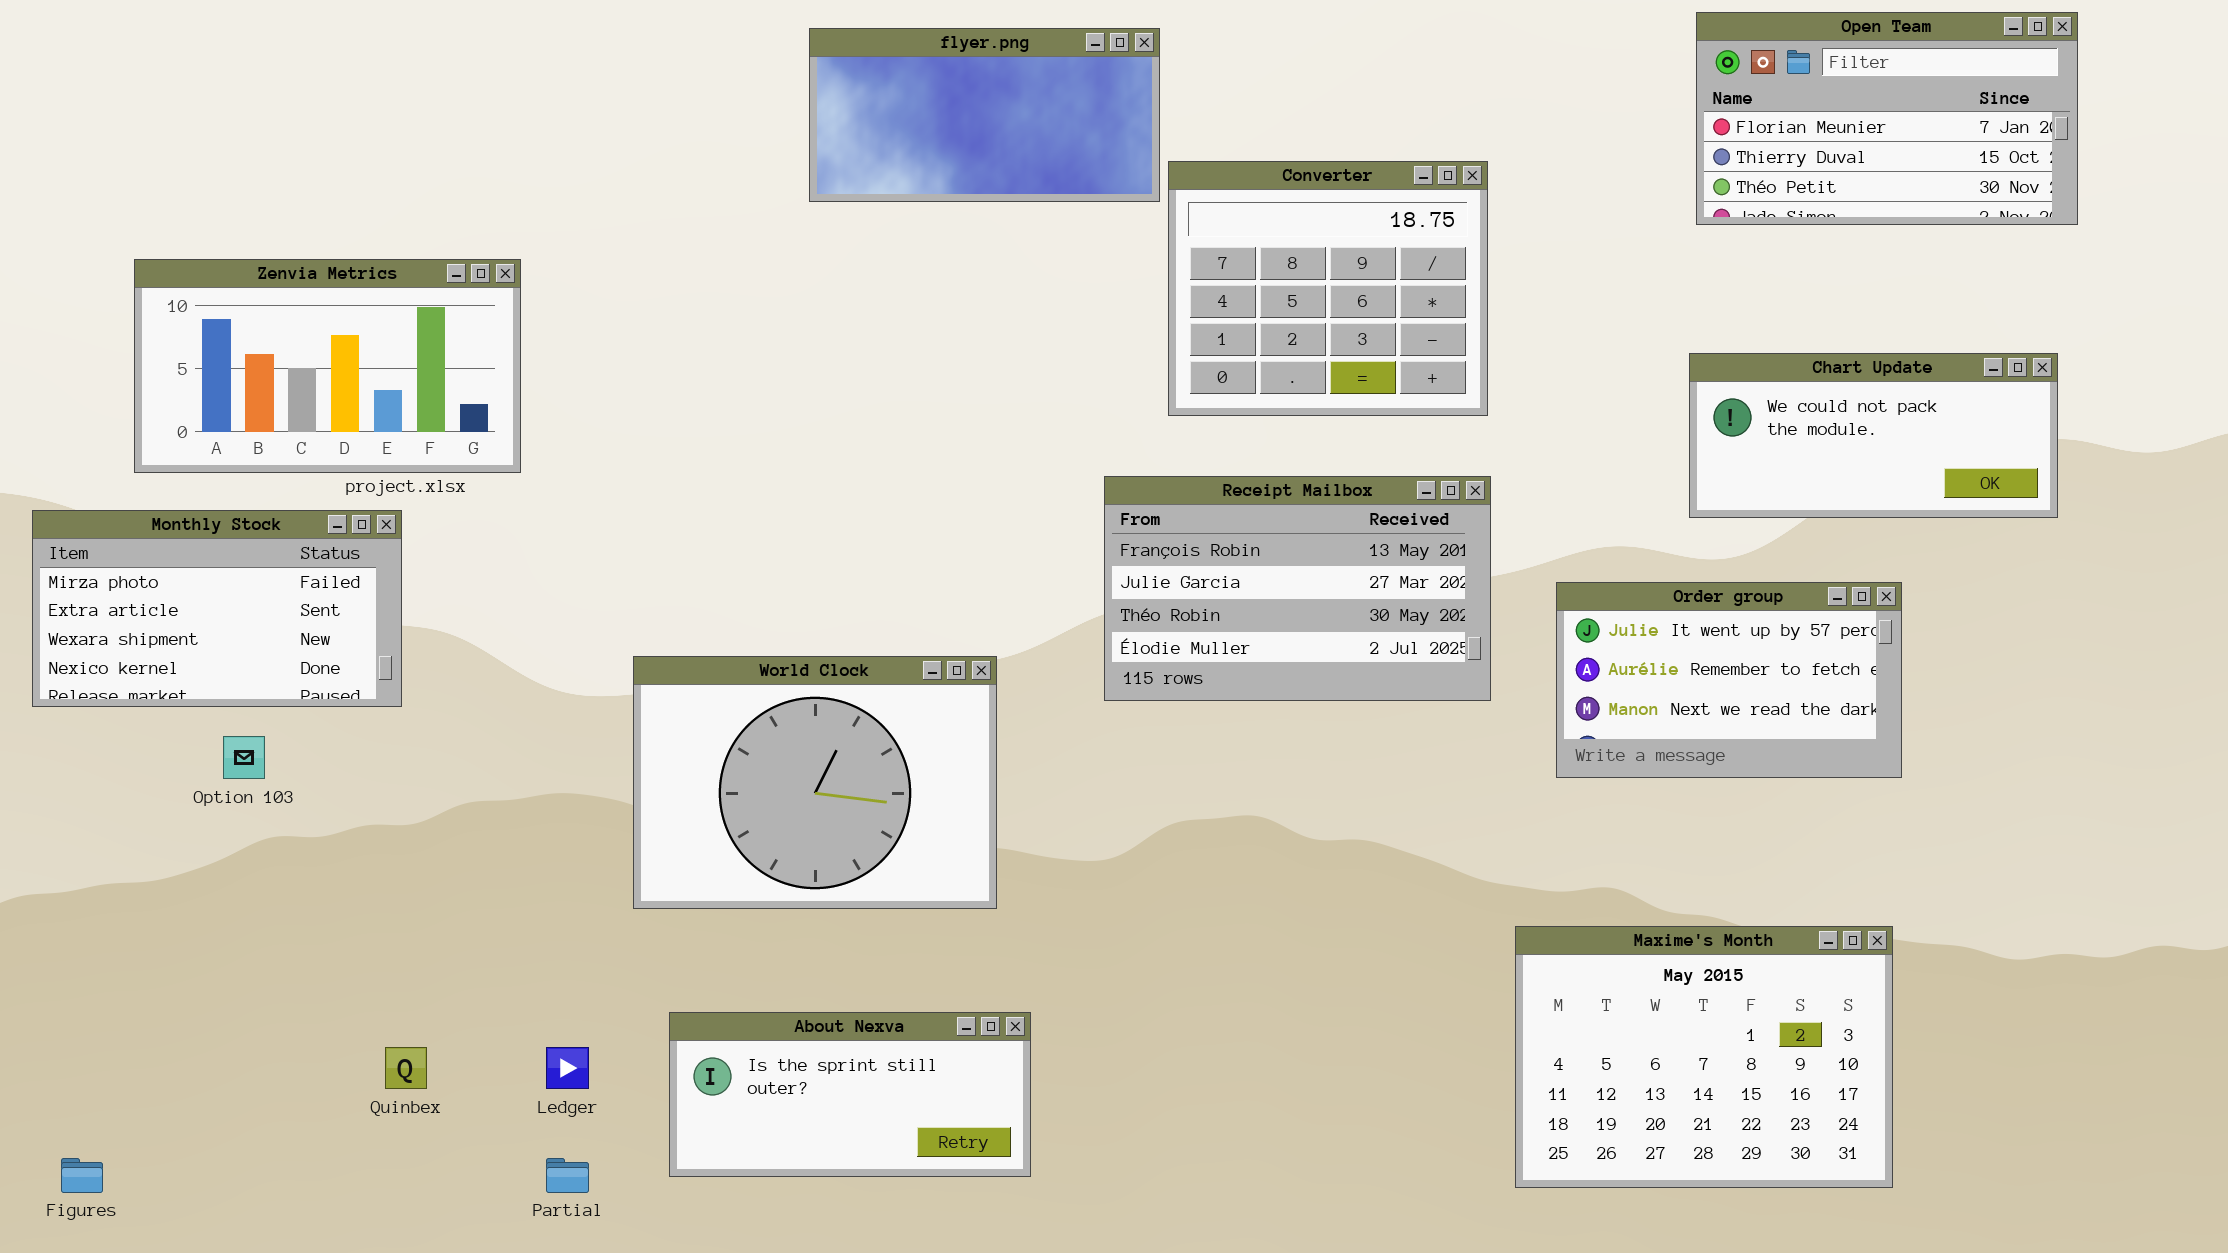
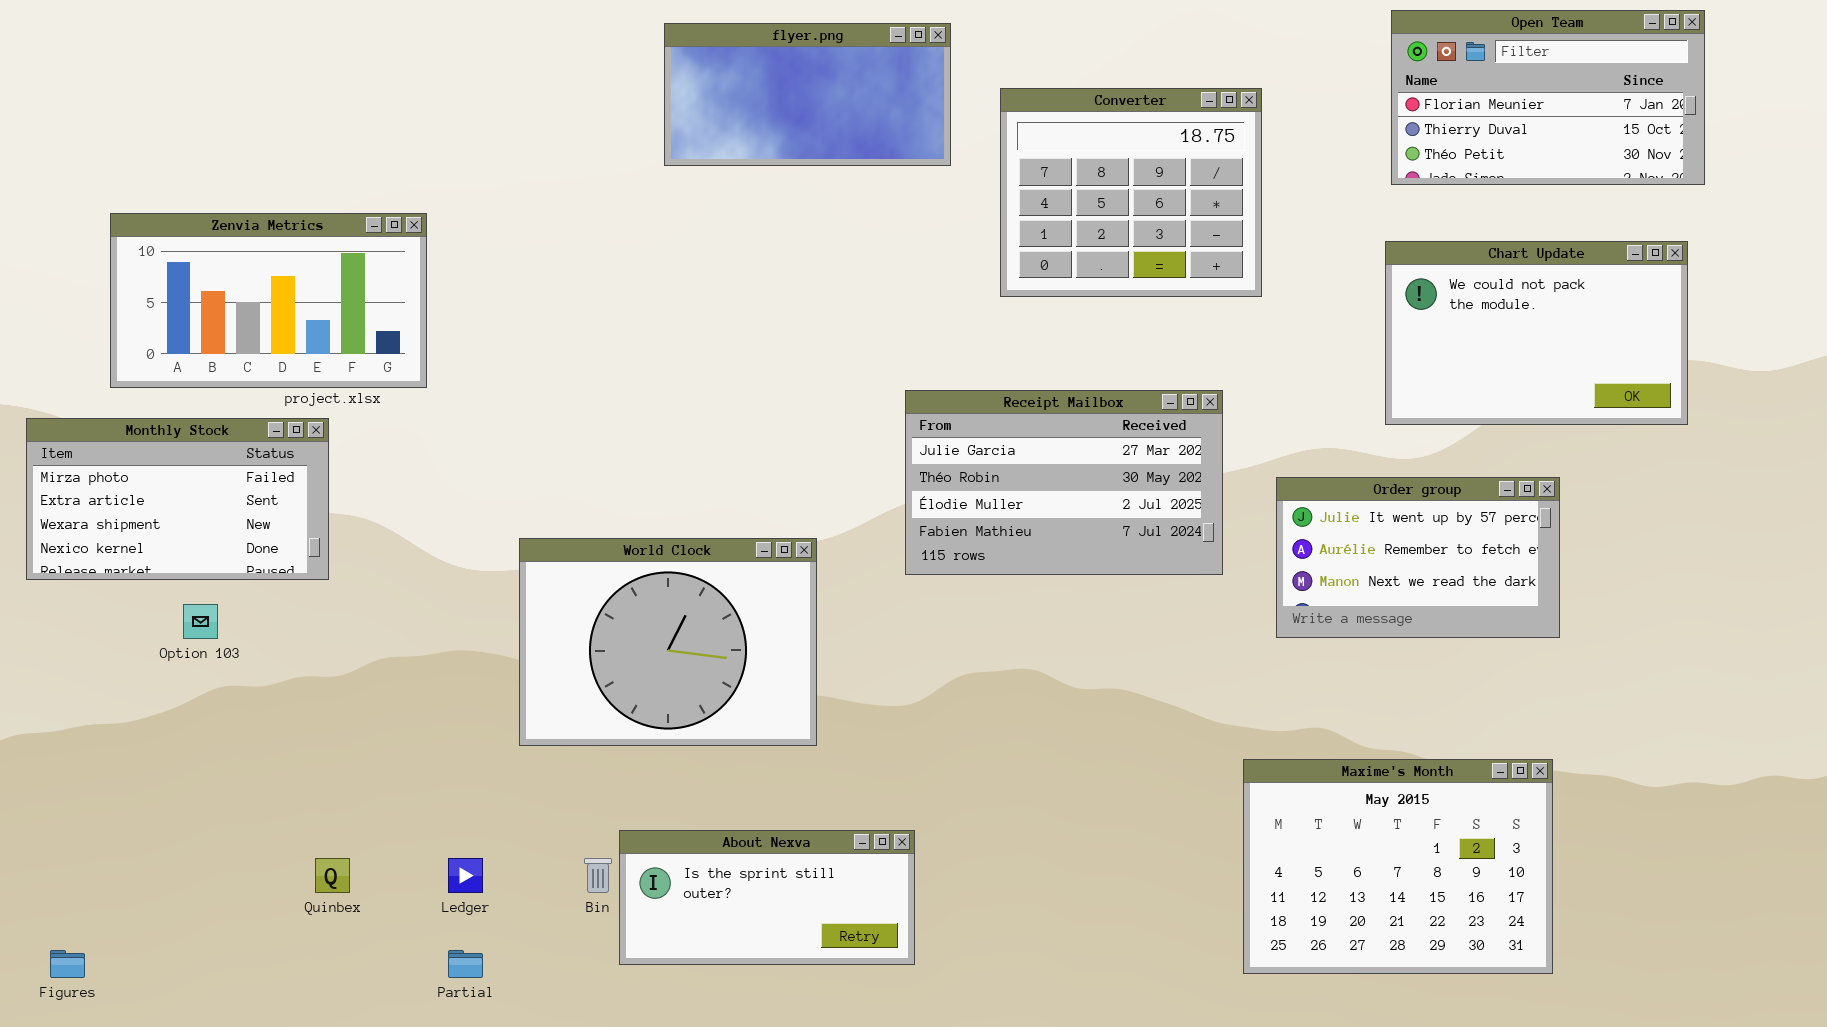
Converter: [1168,161,1488,416] -> [1000,88,1262,297], moved
Chart Update: [1689,353,2058,518] -> [1385,241,1688,425], resized
Receipt Mailbox: [1104,476,1491,701] -> [905,390,1223,575], scrolled down 1 row
About Nexva: [669,1012,1031,1177] -> [619,830,915,965], moved

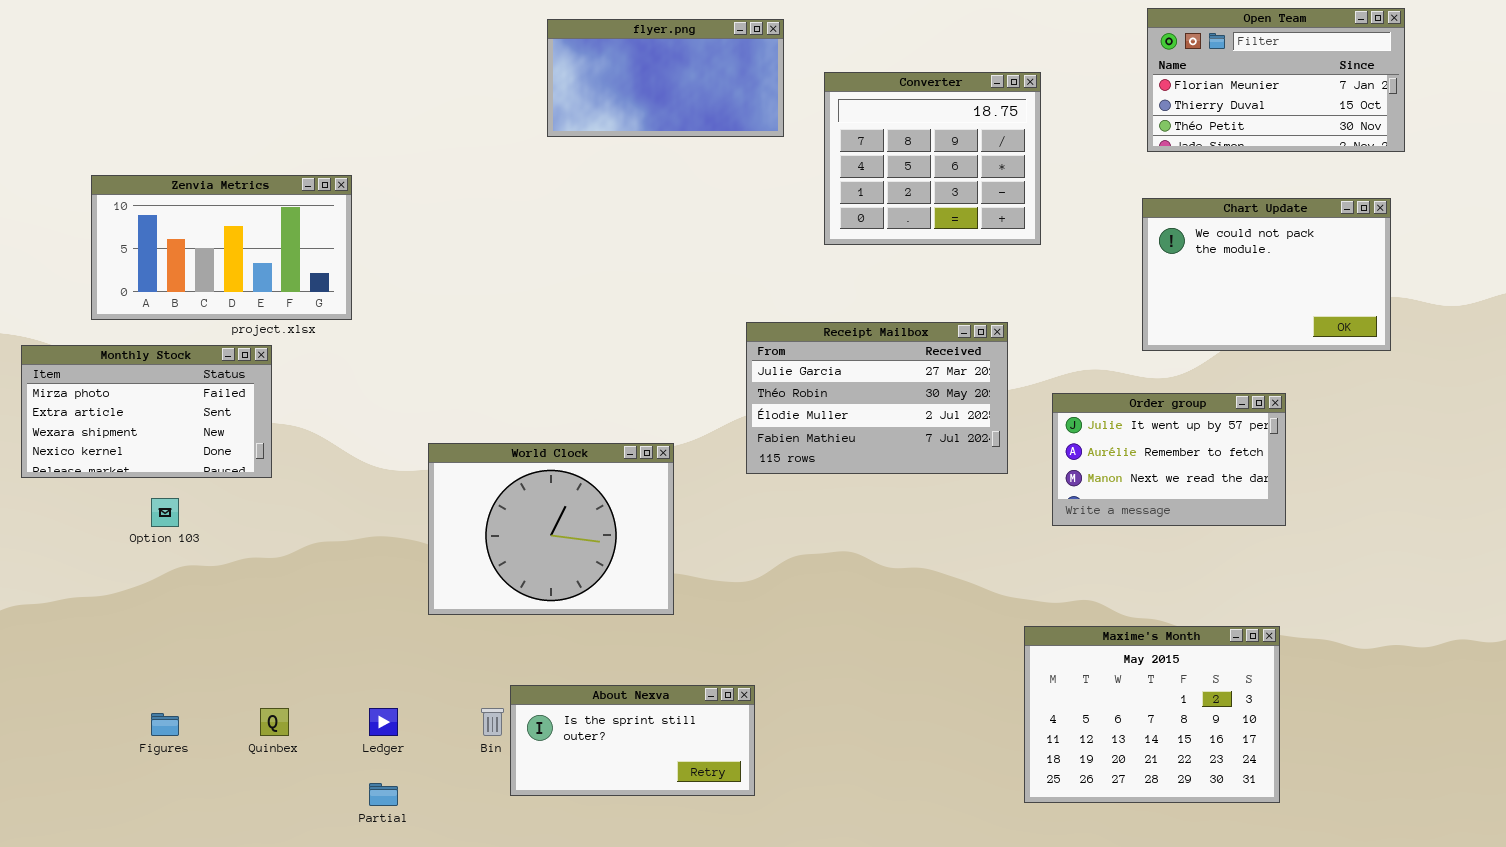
Figures: [50,950,85,978] -> [151,713,179,736], moved

